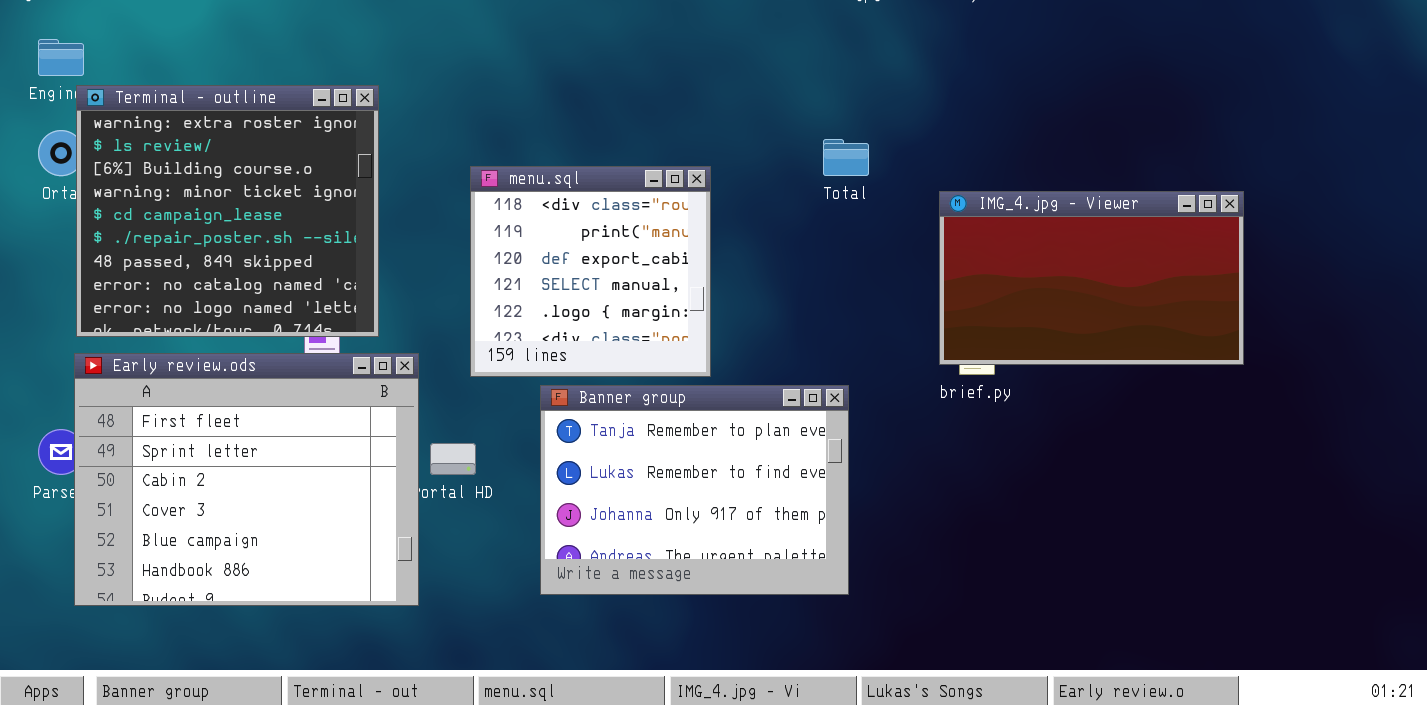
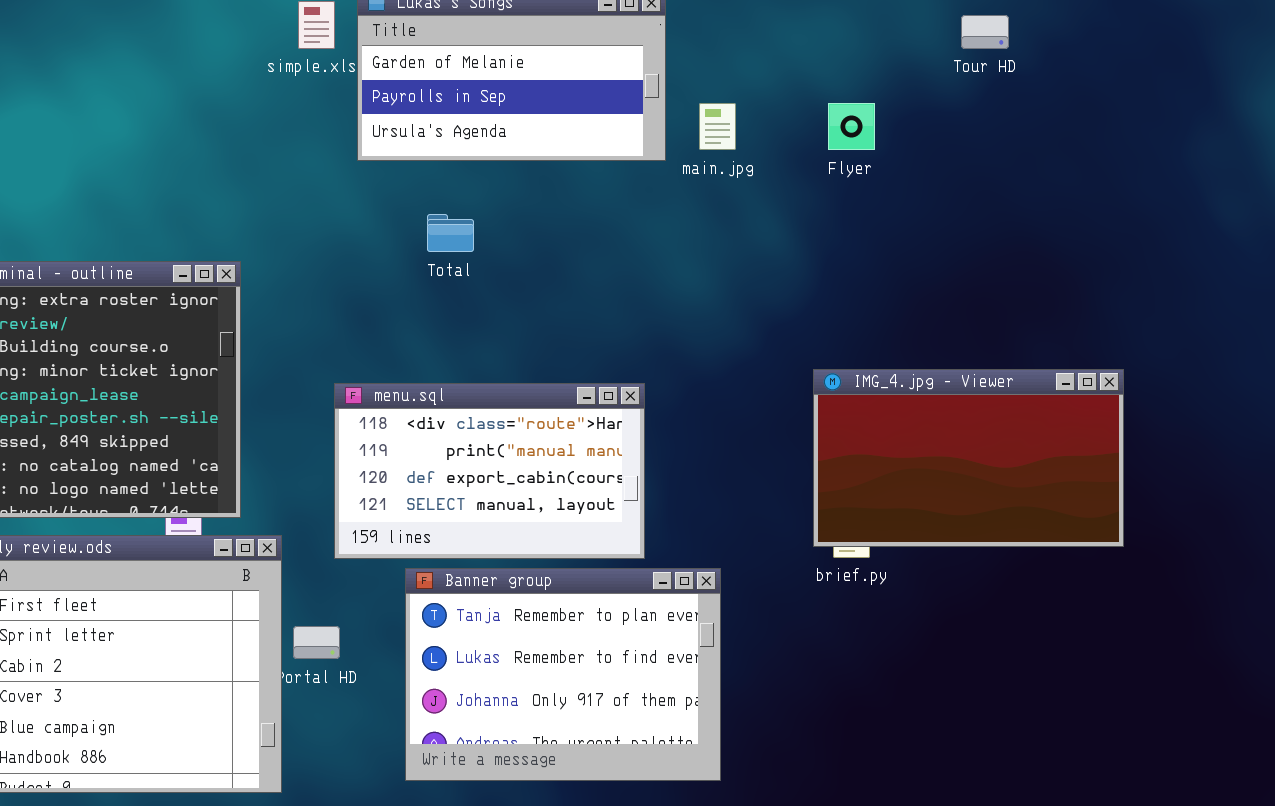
Total: [823,139,869,176] -> [427,214,474,252], moved
menu.sql: [470,166,711,377] -> [334,383,645,559], resized

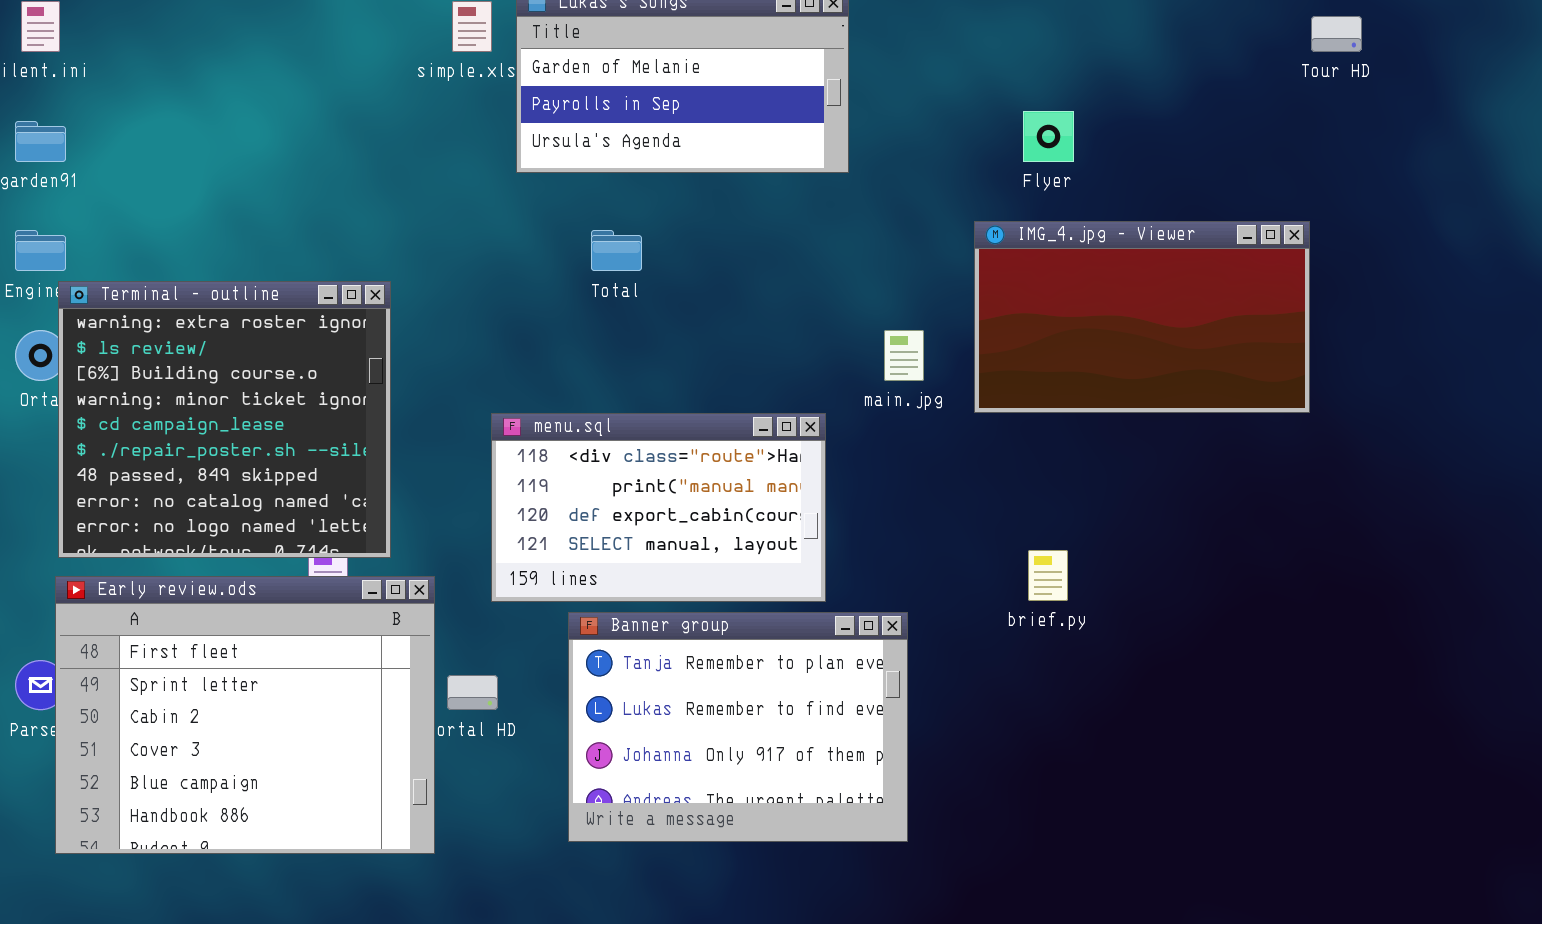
Tour HD: [961,15,1009,49] -> [1311,16,1362,52], moved
main.jpg: [699,103,736,150] -> [884,330,924,381], moved
IMG_4.jpg - Viewer: [813,369,1124,547] -> [974,221,1310,413], moved

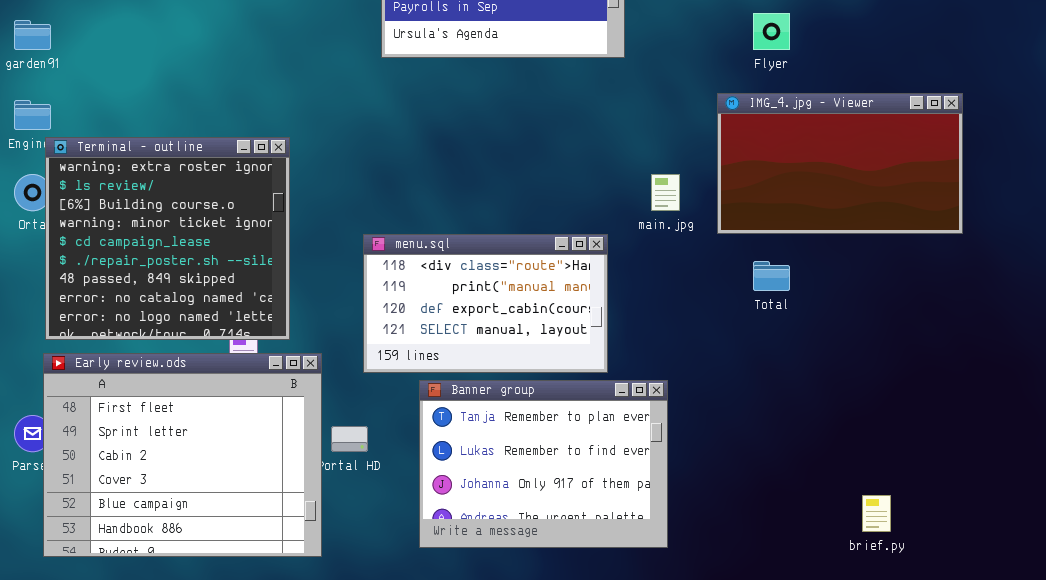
Total: [591,230,642,271] -> [753,261,790,291], moved
brief.py: [1028,550,1068,601] -> [862,495,891,532], moved

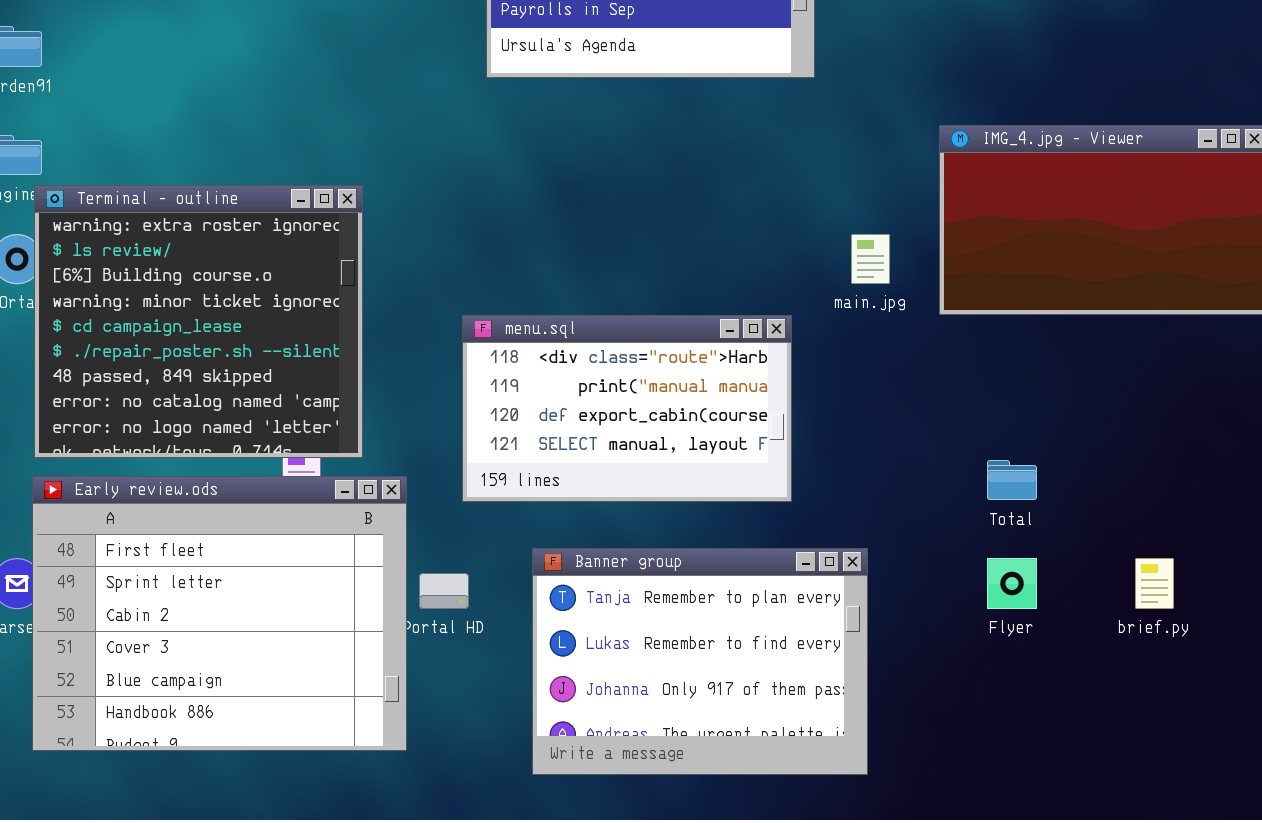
Flyer: [753,13,790,50] -> [987,558,1037,609], moved
Total: [753,261,790,291] -> [987,460,1037,500], moved
Banner group: [419,380,668,548] -> [532,548,868,775], moved
brief.py: [862,495,891,532] -> [1135,558,1174,609], moved

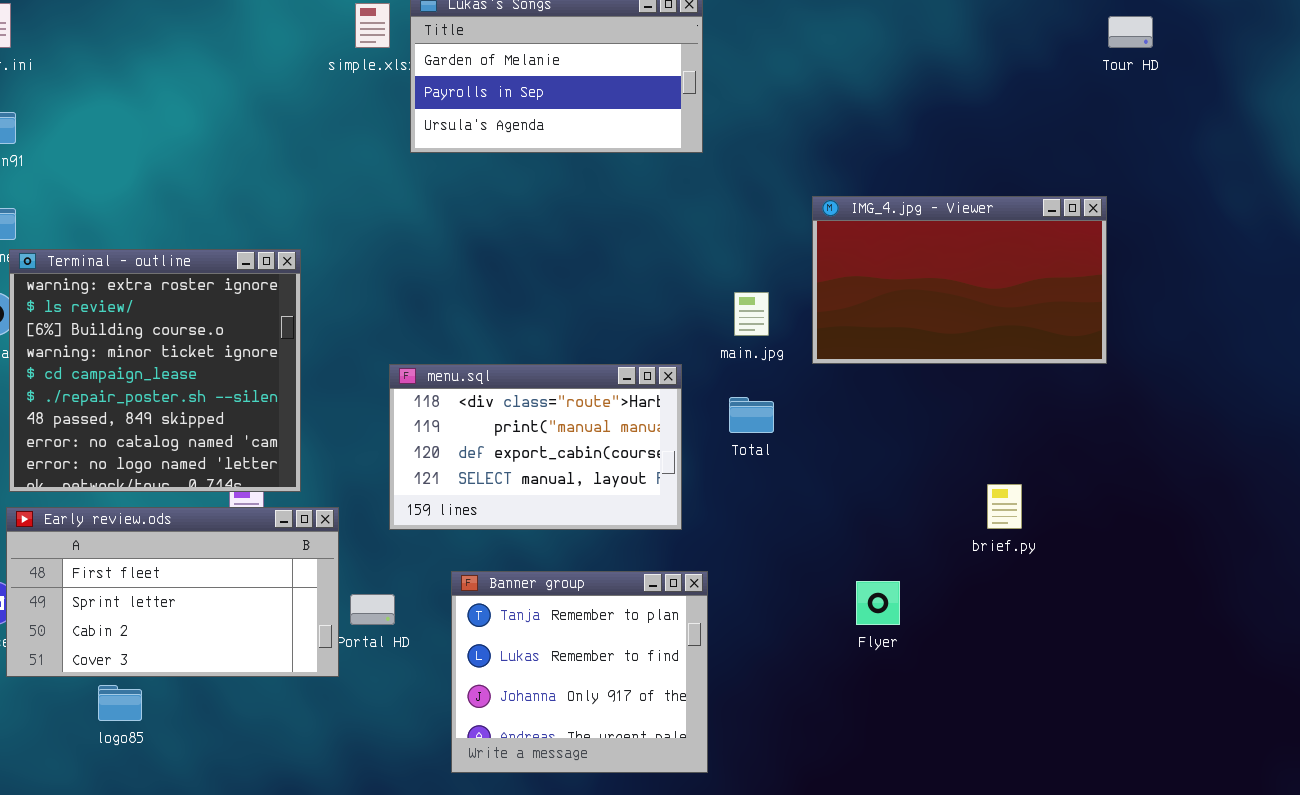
Total: [987,460,1037,500] -> [729,397,774,433], moved
Early review.ods: [32,476,407,751] -> [6,507,339,677], resized
Banner group: [532,548,868,775] -> [451,571,708,773], resized
brief.py: [1135,558,1174,609] -> [987,484,1022,529], moved

